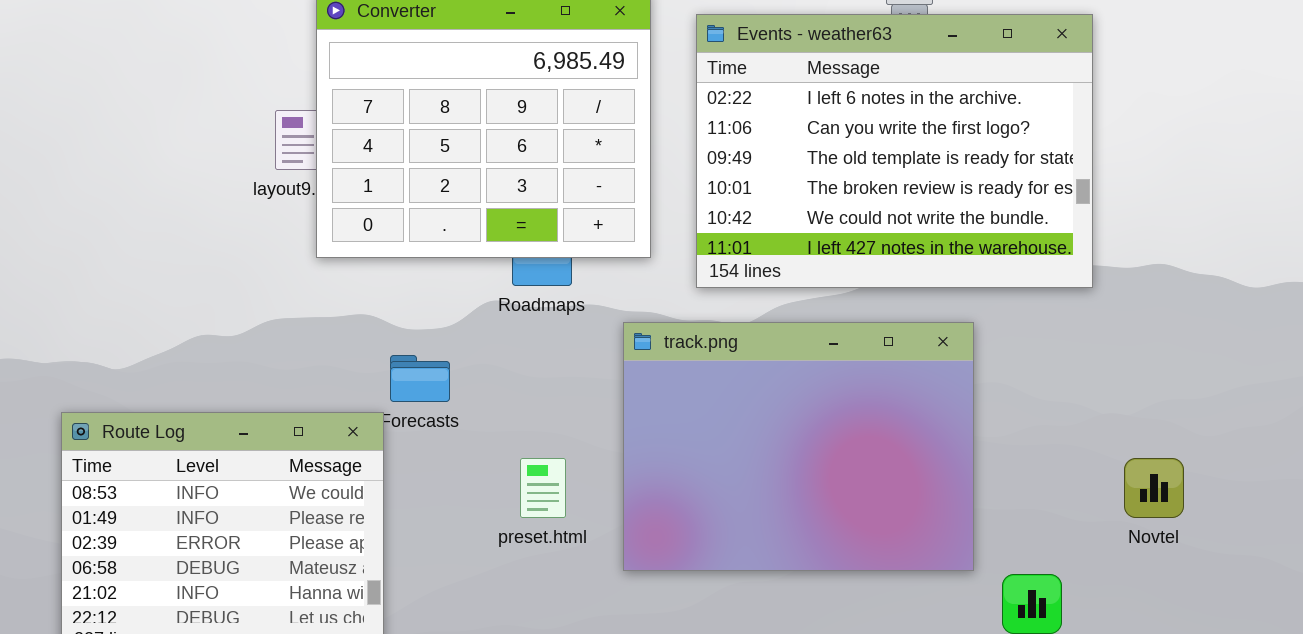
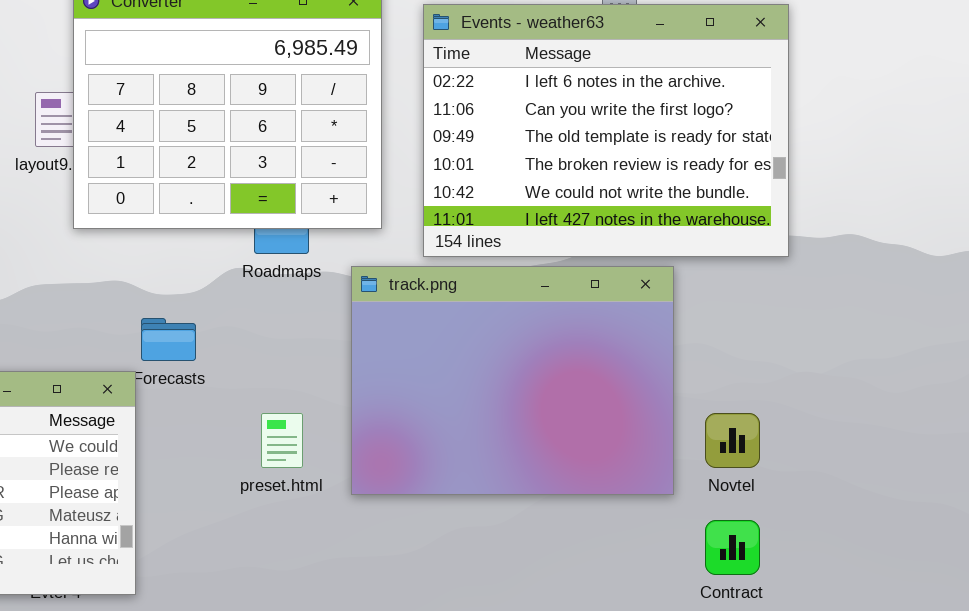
track.png: [623,322,974,571] -> [351,266,674,495], moved
Novtel: [1124,458,1184,518] -> [705,413,760,468], moved

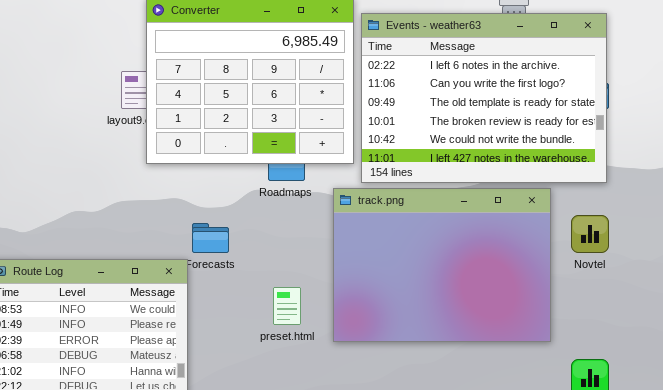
Events - weather63: [423,4,789,257] -> [361,13,607,183], moved
Novtel: [705,413,760,468] -> [571,215,609,253], moved

